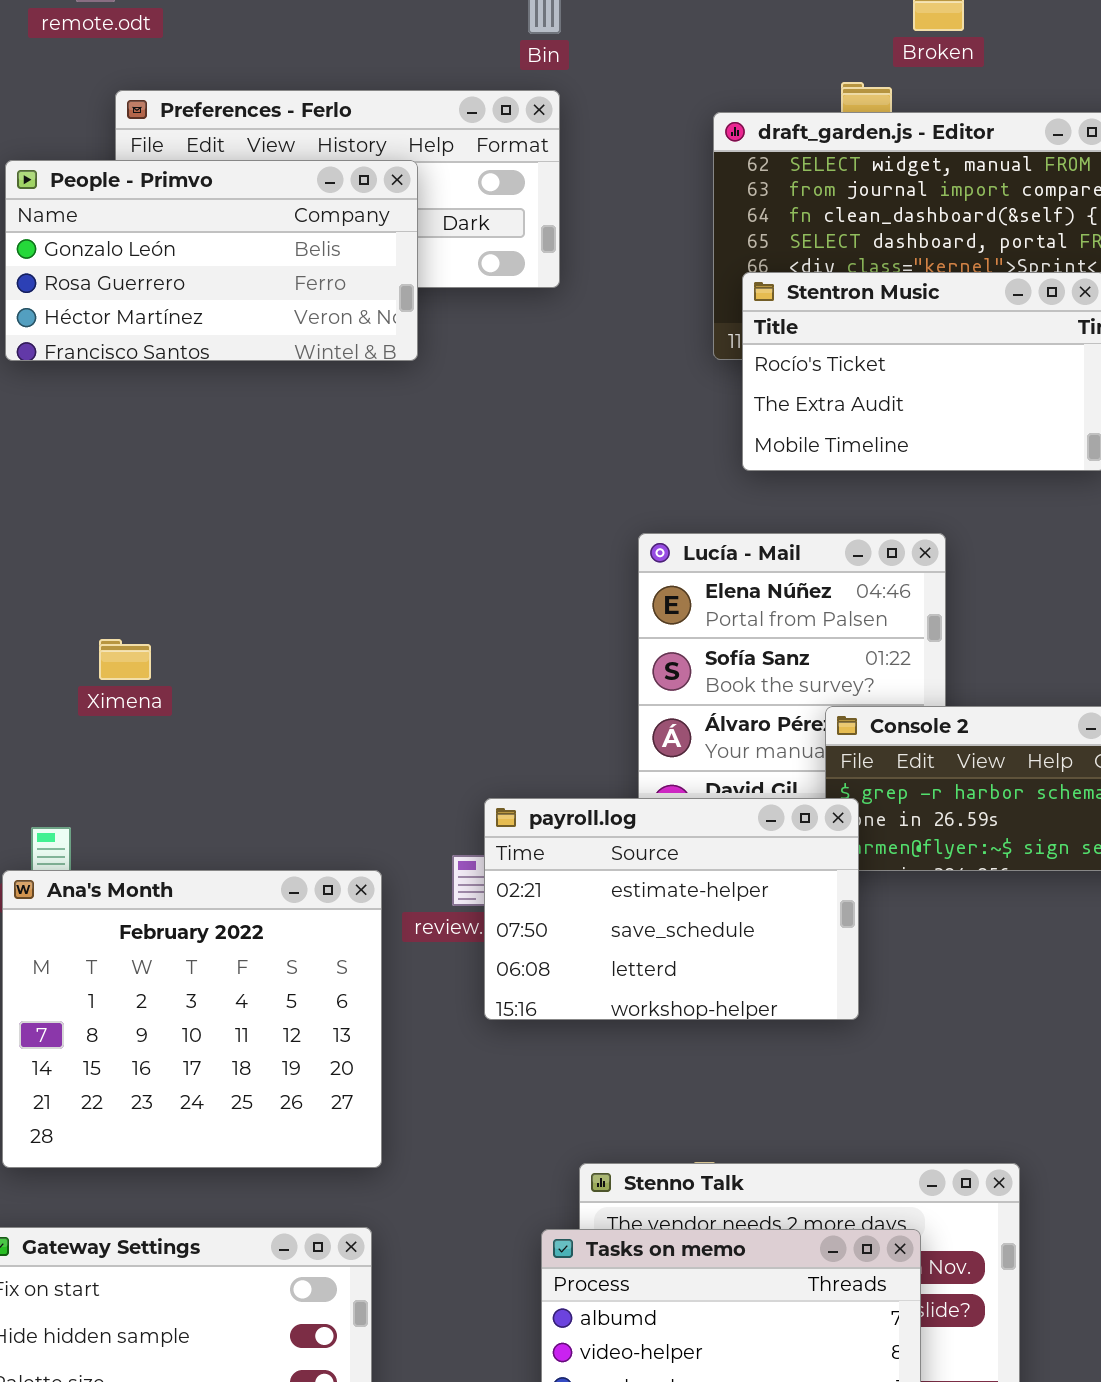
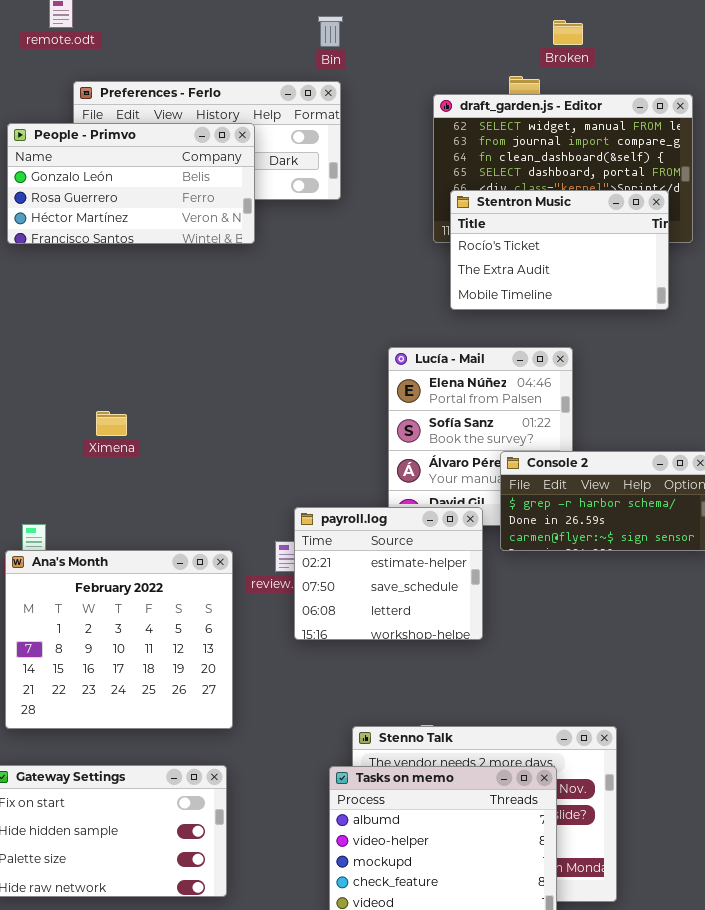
Ximena: [99,639,151,680] -> [96,411,127,436], moved
payroll.log: [484,798,859,1020] -> [294,507,483,640], resized

